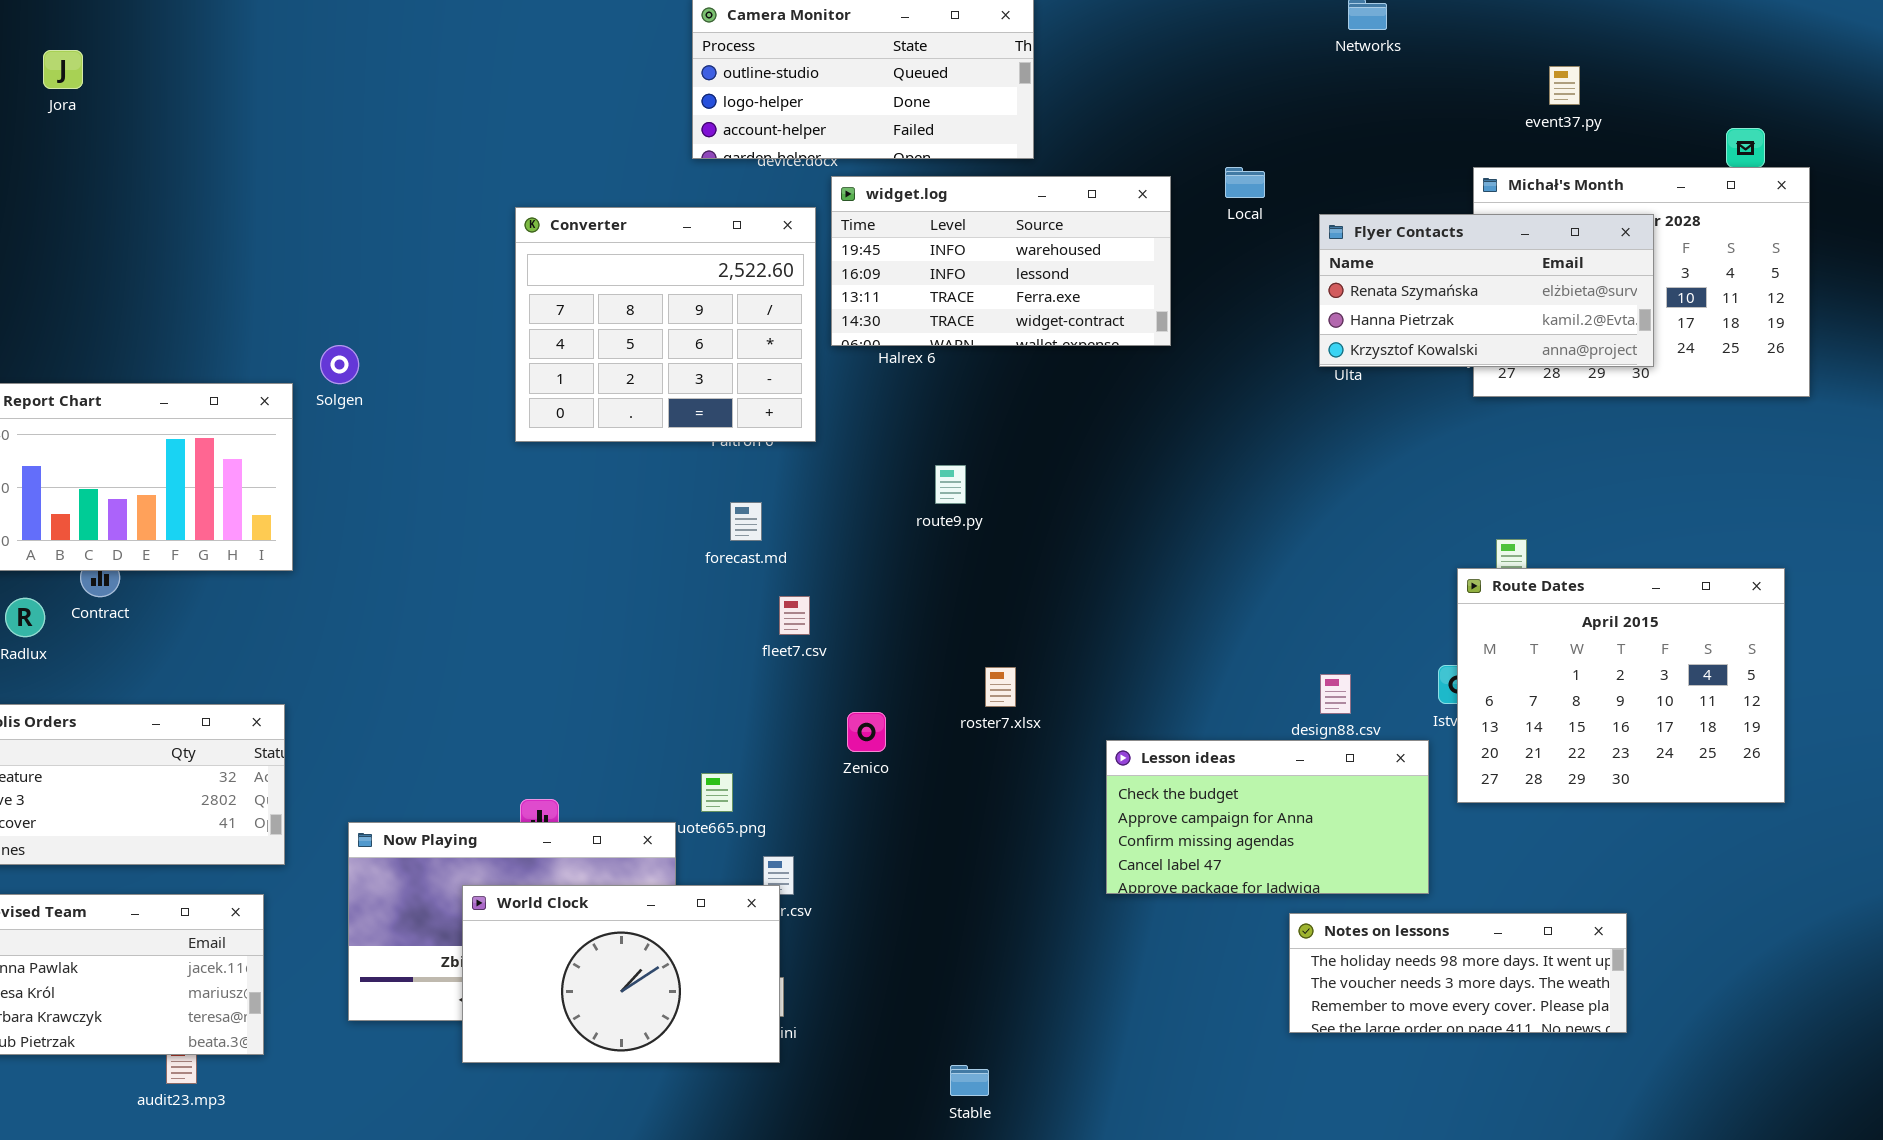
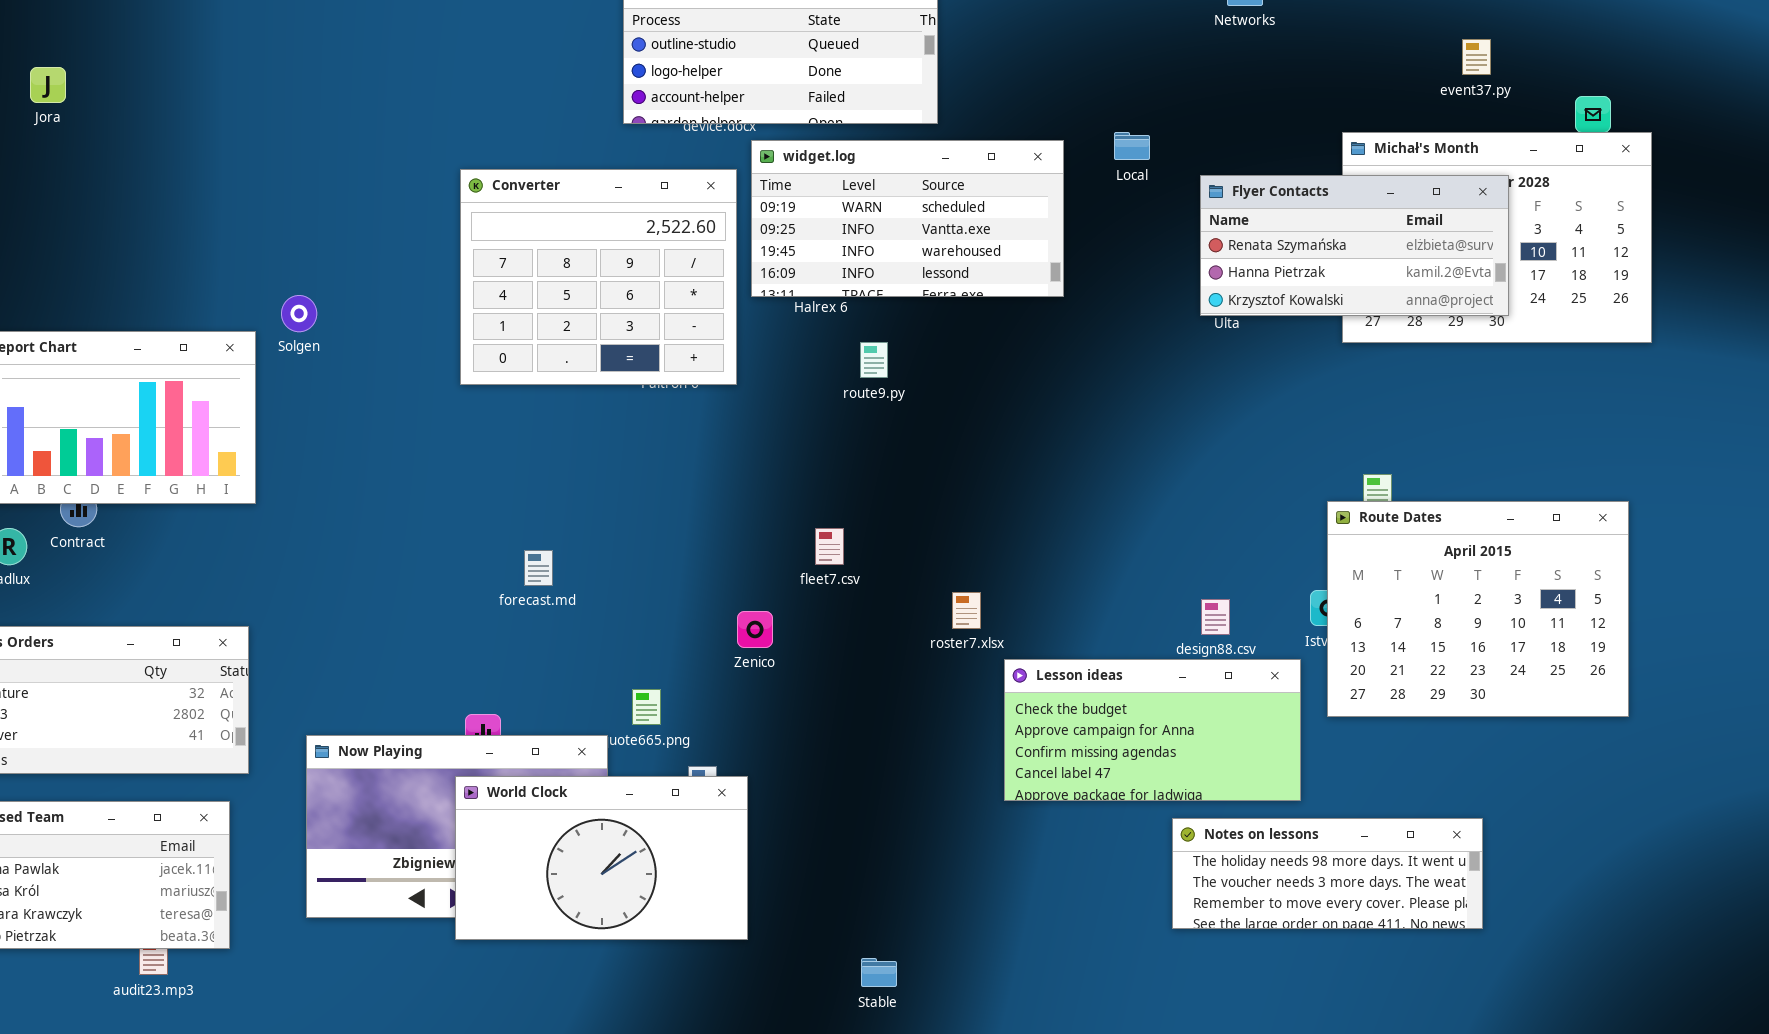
Jora: [43,50,83,89] -> [30,67,66,103], moved
event37.py: [1549,66,1580,105] -> [1462,39,1491,75], moved
widget.log: [831,176,1171,346] -> [751,140,1064,297], scrolled up 2 rows
route9.py: [935,465,966,504] -> [860,342,888,378], moved
forecast.md: [730,502,762,541] -> [524,550,553,586], moved
fleet7.csv: [779,596,810,635] -> [815,528,844,565], moved
roster7.xlsx: [985,667,1016,707] -> [952,592,981,629], moved
Zenico: [847,712,886,752] -> [737,611,773,648], moved
World Clock: [462,885,780,1063] -> [455,776,748,940], moved

